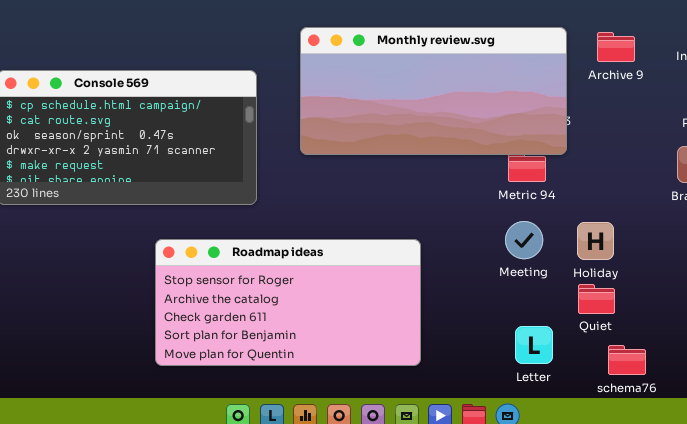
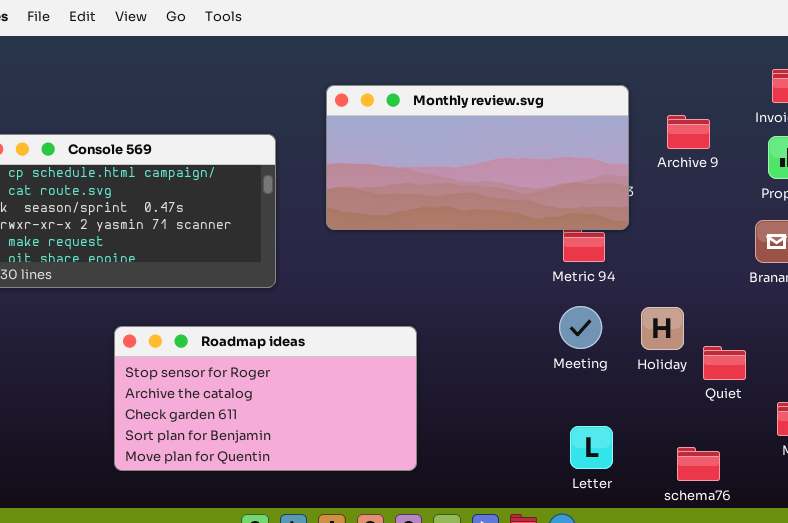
Archive 9: [597,32,635,62] -> [667,115,710,149], moved
Roadmap ideas: [155,239,421,366] -> [114,326,417,471], moved
Quiet: [578,284,615,314] -> [703,346,746,380], moved

